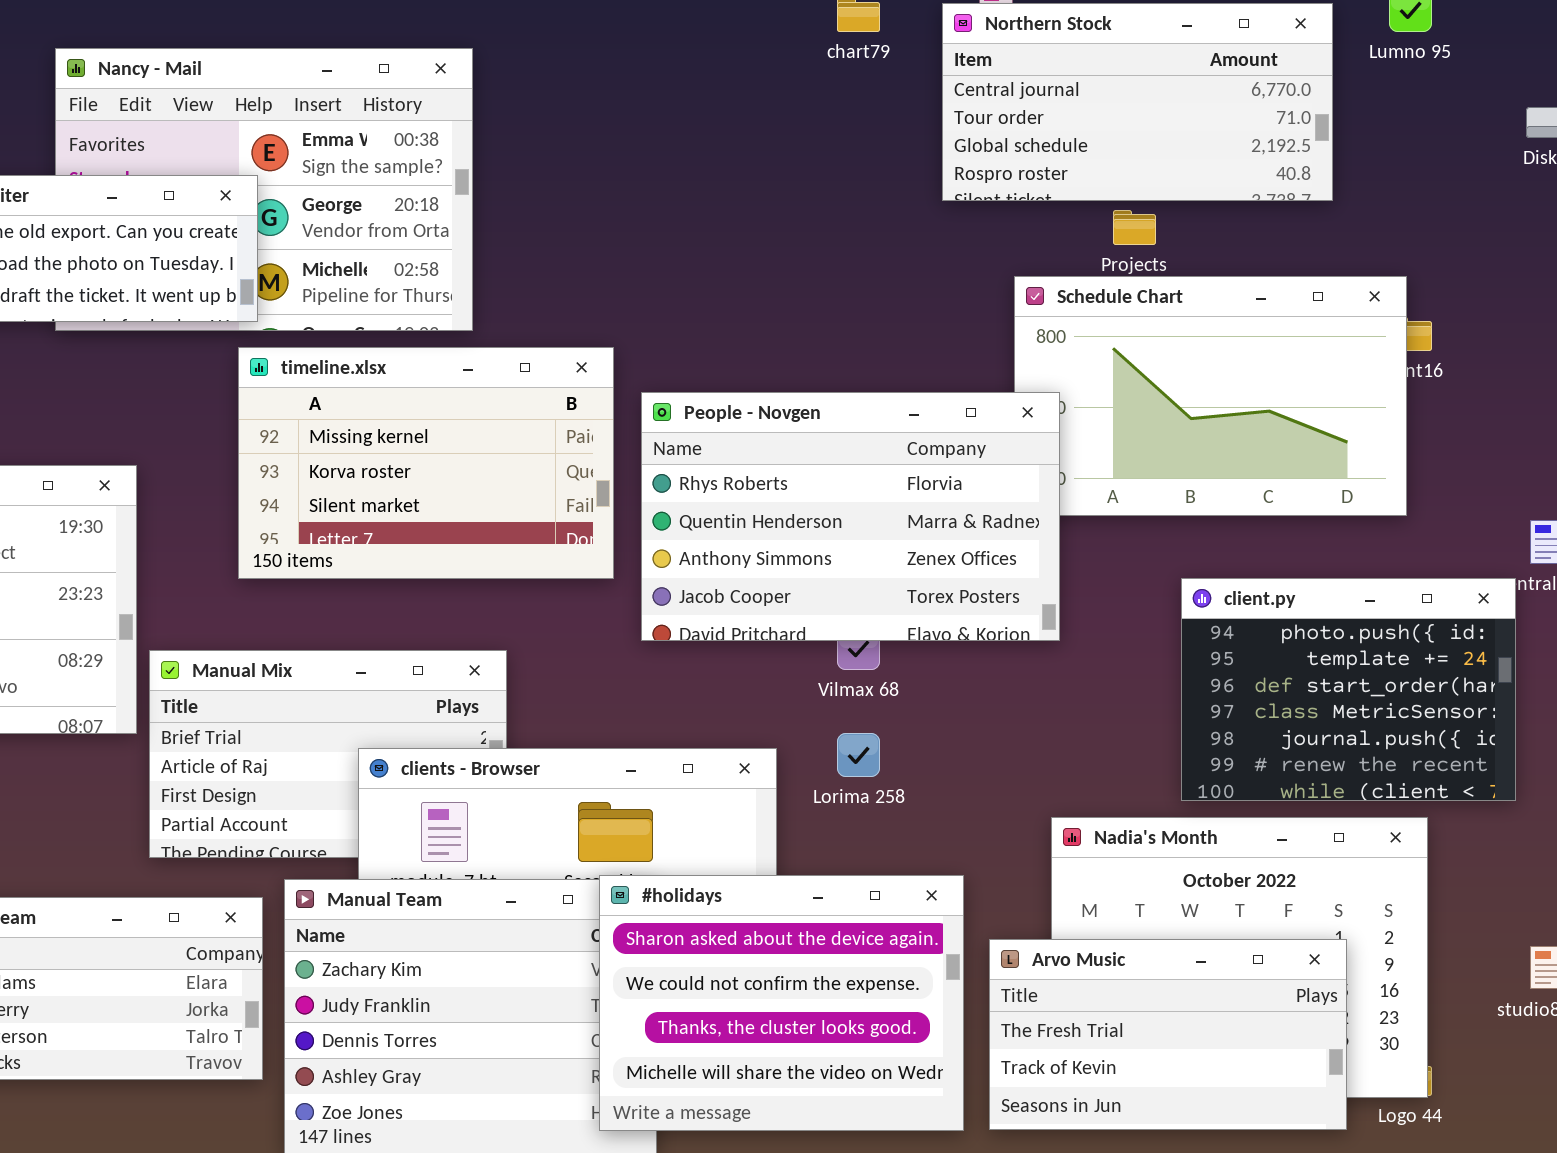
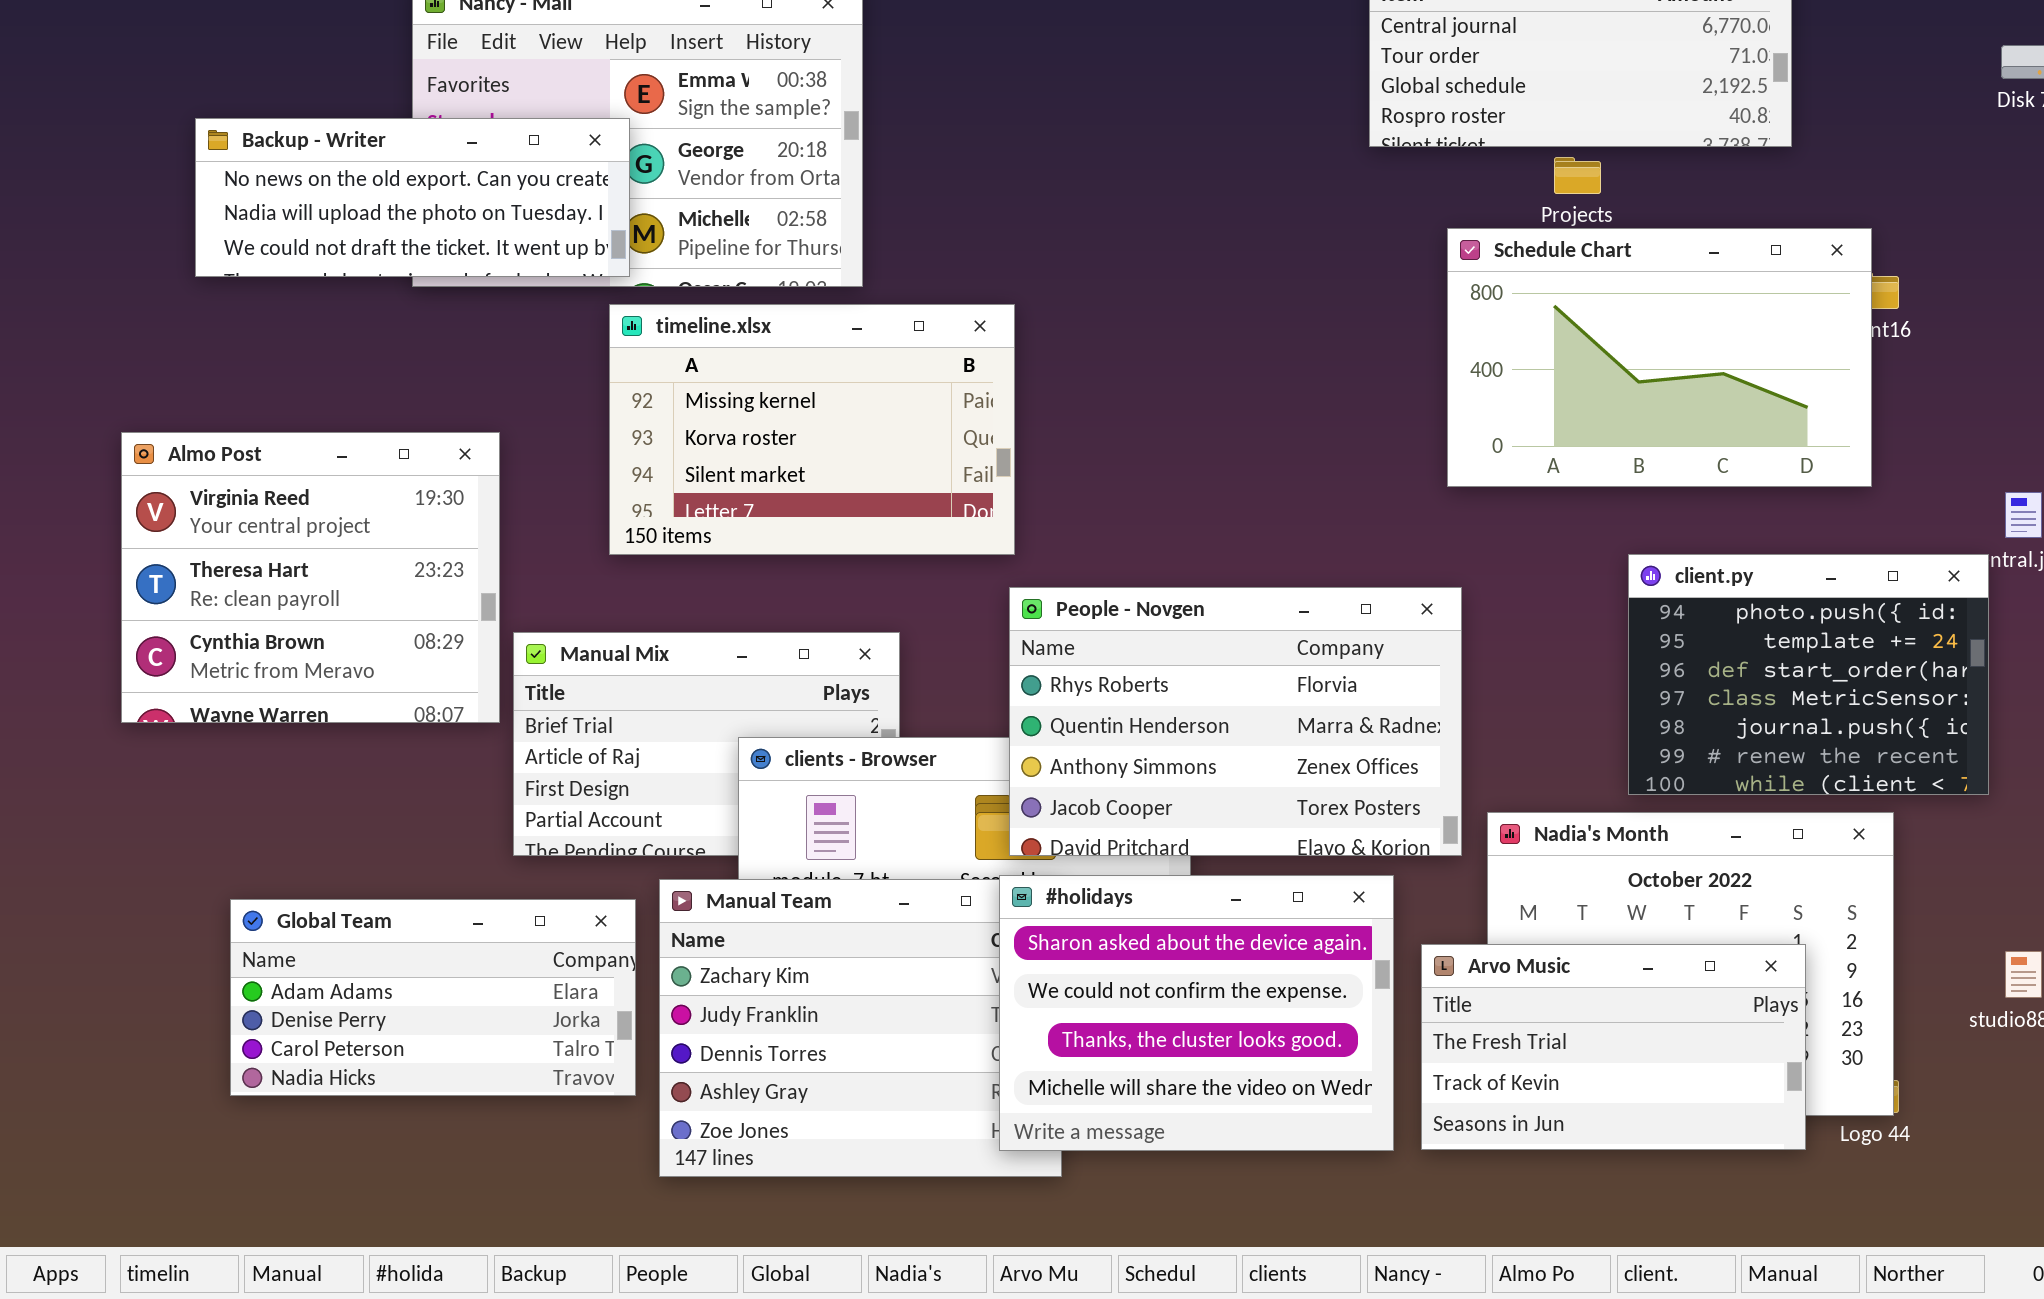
People - Novgen: [641,392,1060,641] -> [1009,587,1462,856], moved

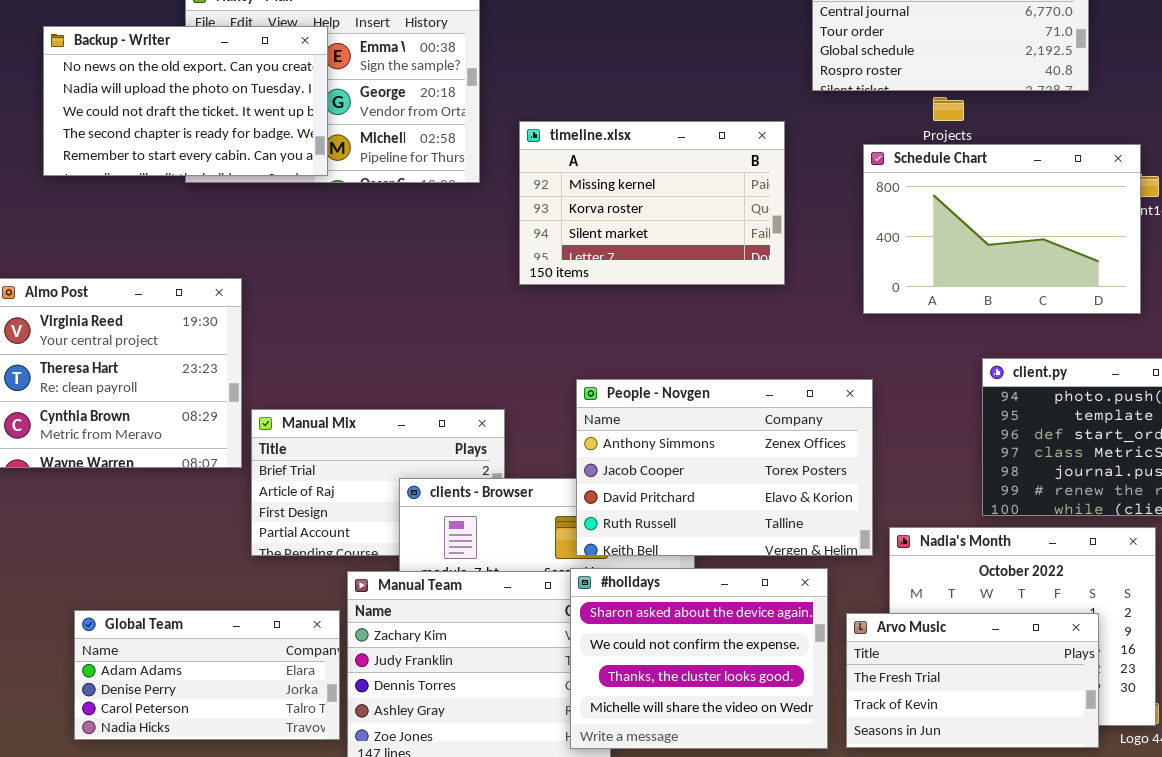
Backup - Writer: [195,118,630,277] -> [43,26,328,176], resized
timeline.xlsx: [609,304,1015,555] -> [519,121,785,285], moved
People - Novgen: [1009,587,1462,856] -> [576,379,873,556], scrolled down 2 rows
Global Team: [230,899,636,1096] -> [74,610,340,740], moved

